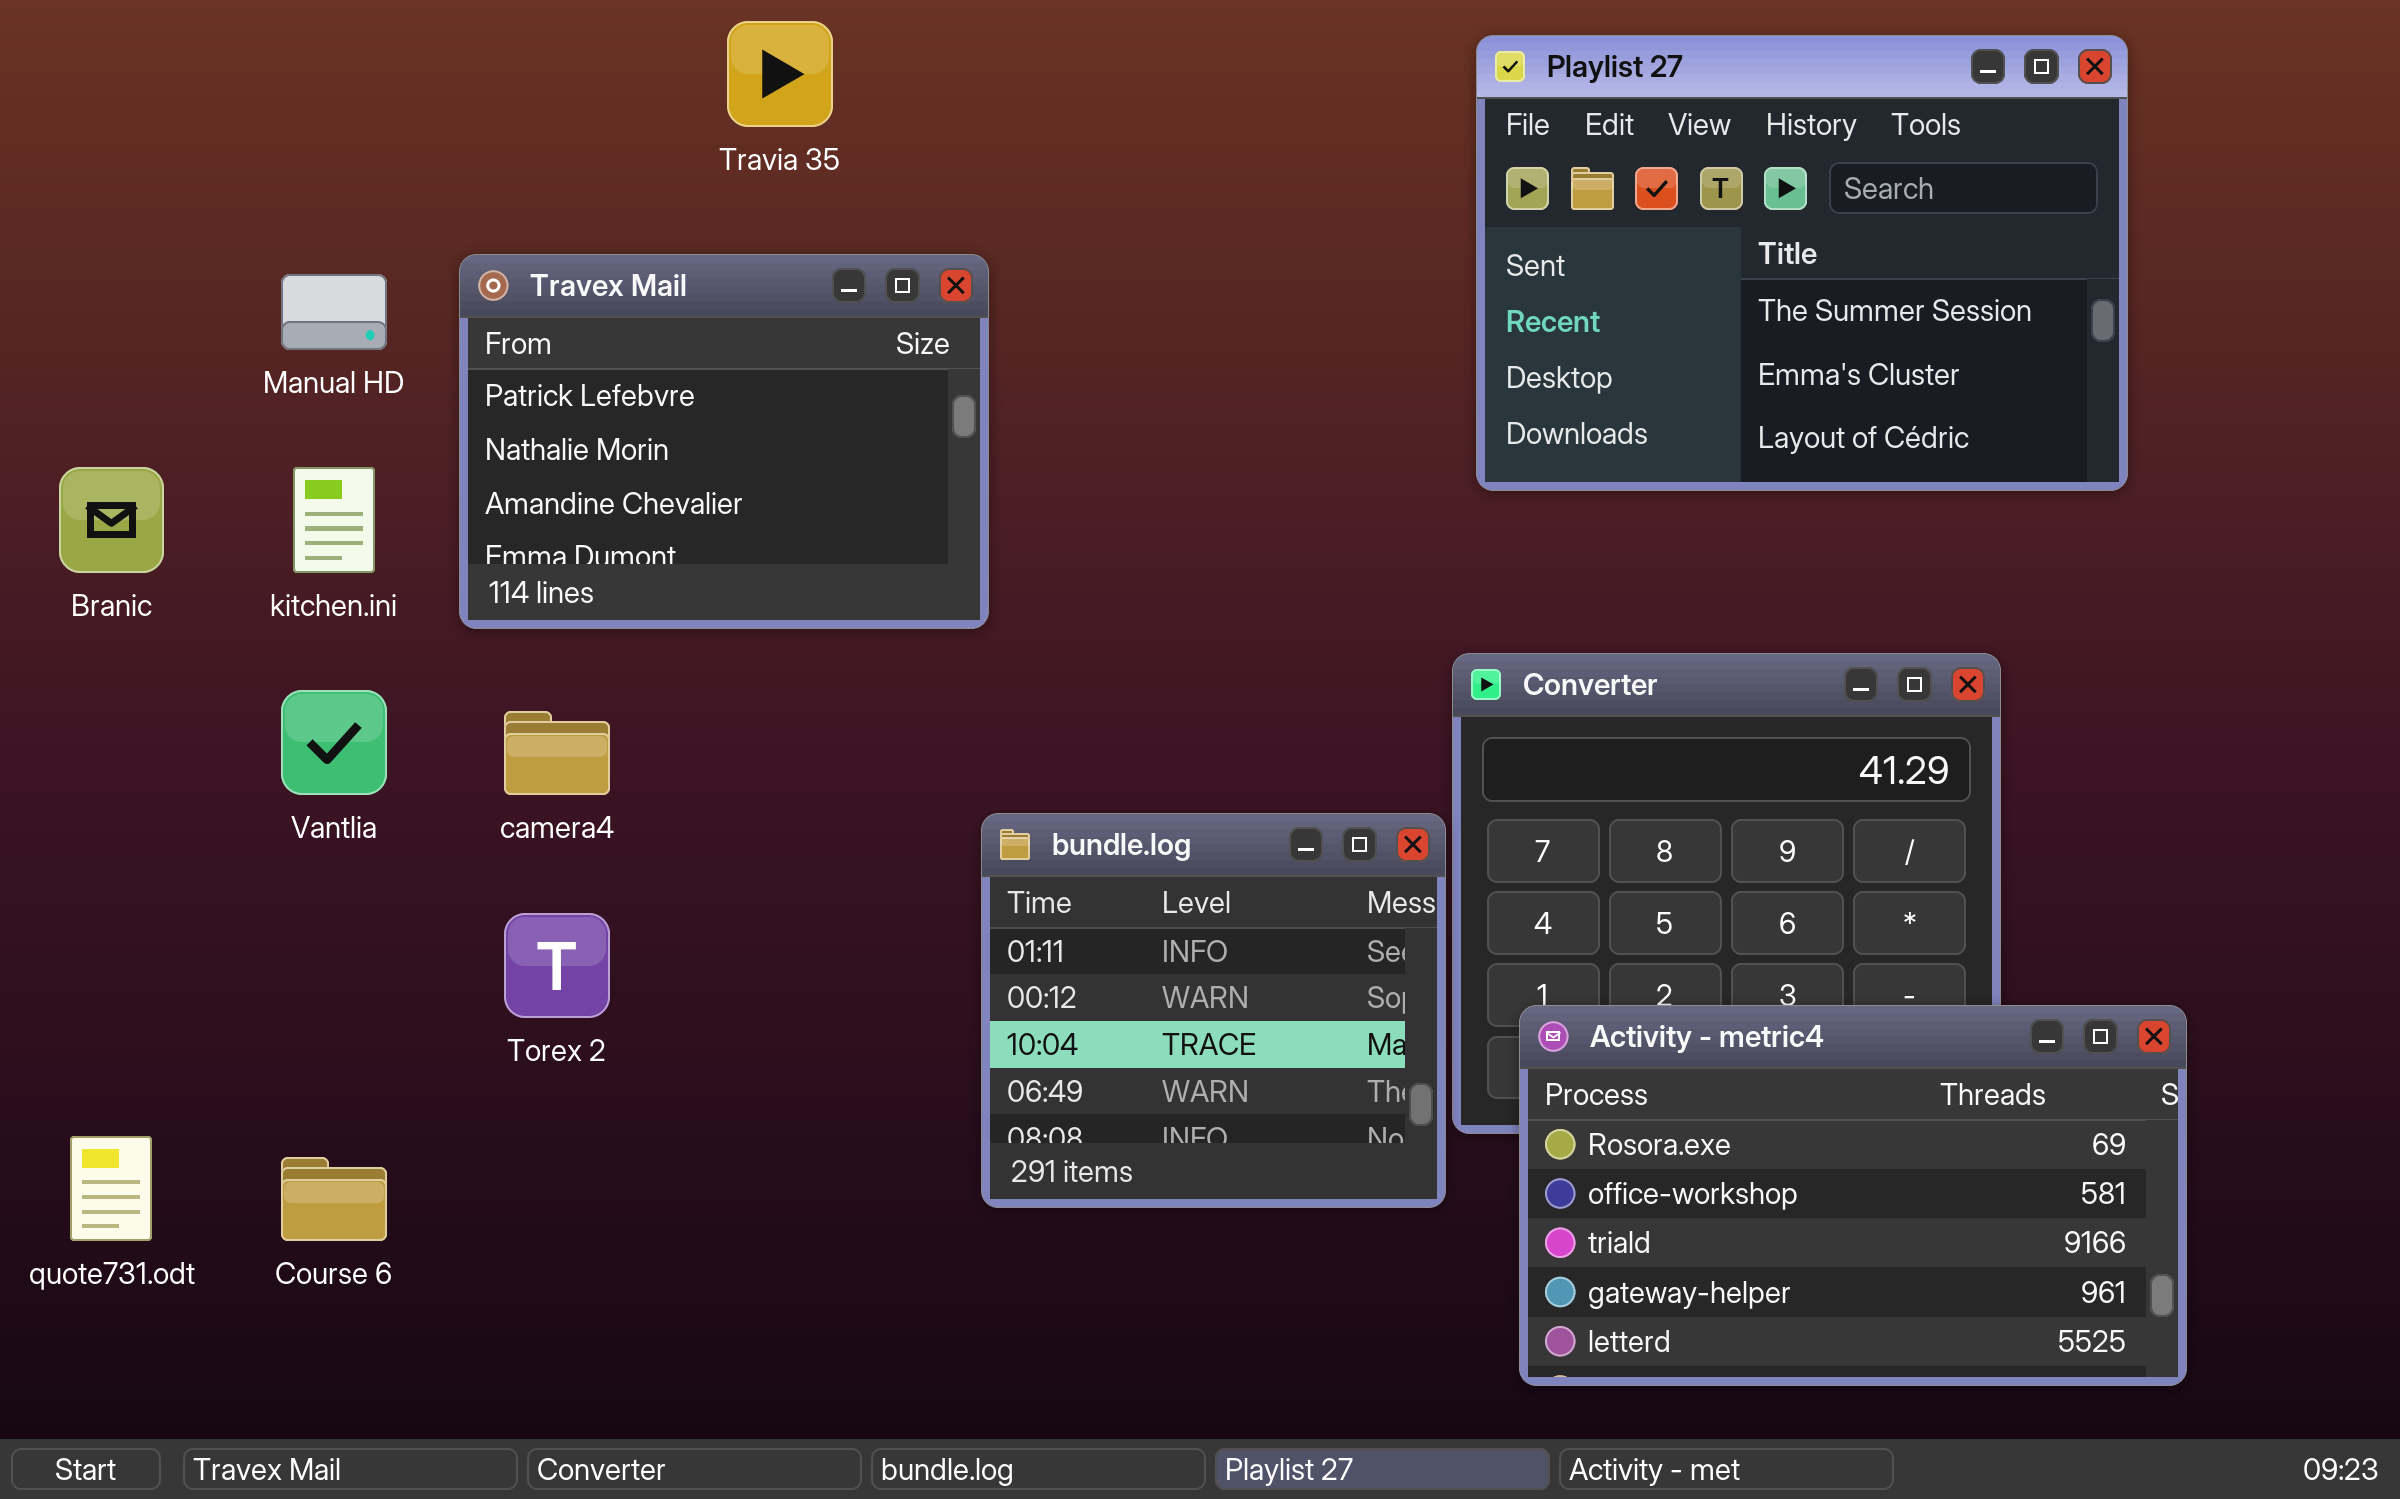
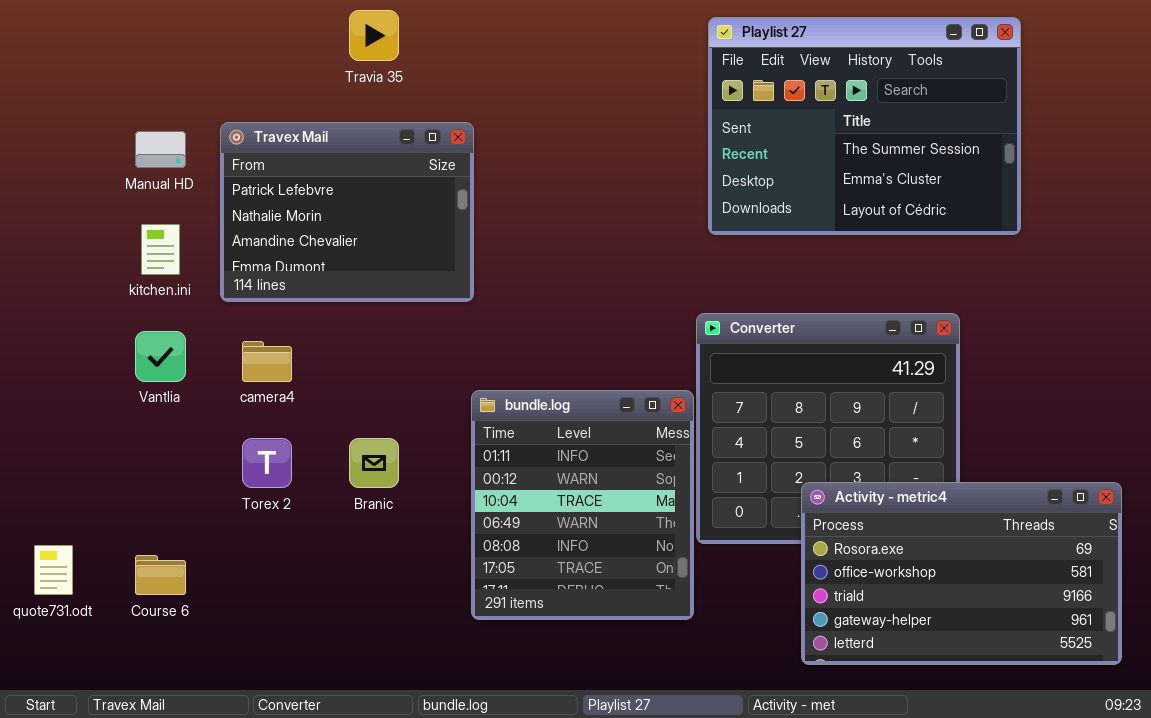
Branic: [59,467,164,573] -> [349,438,399,488], moved
bundle.log: [981,813,1446,1208] -> [471,390,694,620], resized
Activity - metric4: [1519,1005,2187,1386] -> [801,482,1122,665], moved

